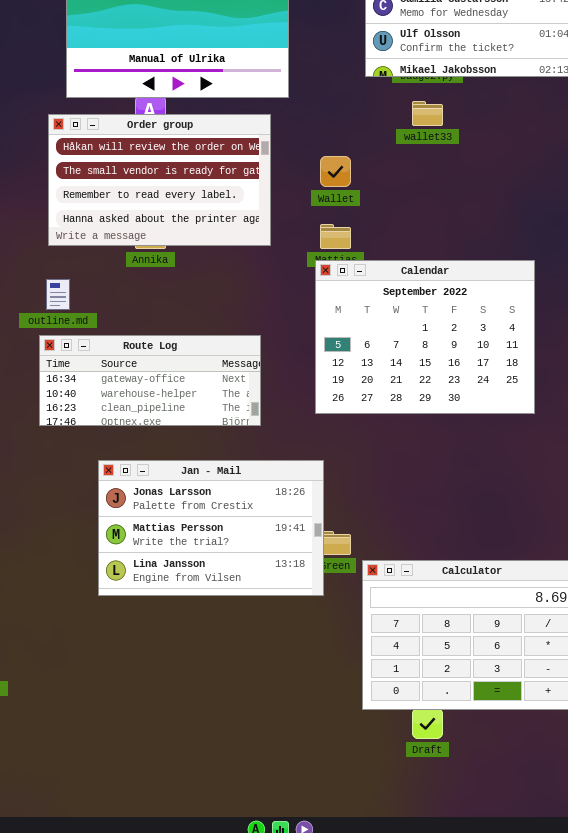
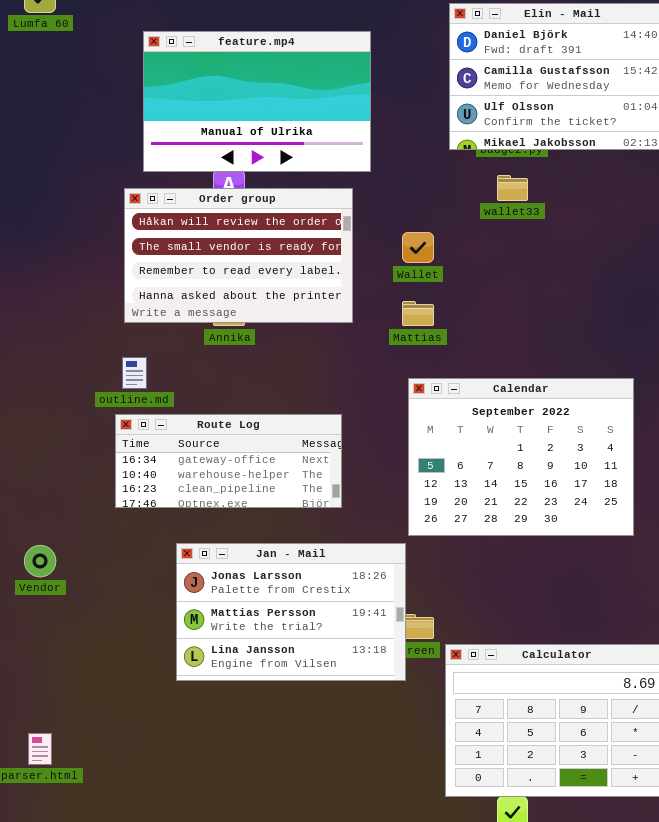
Calendar: [315,260,535,414] -> [408,378,634,536], moved

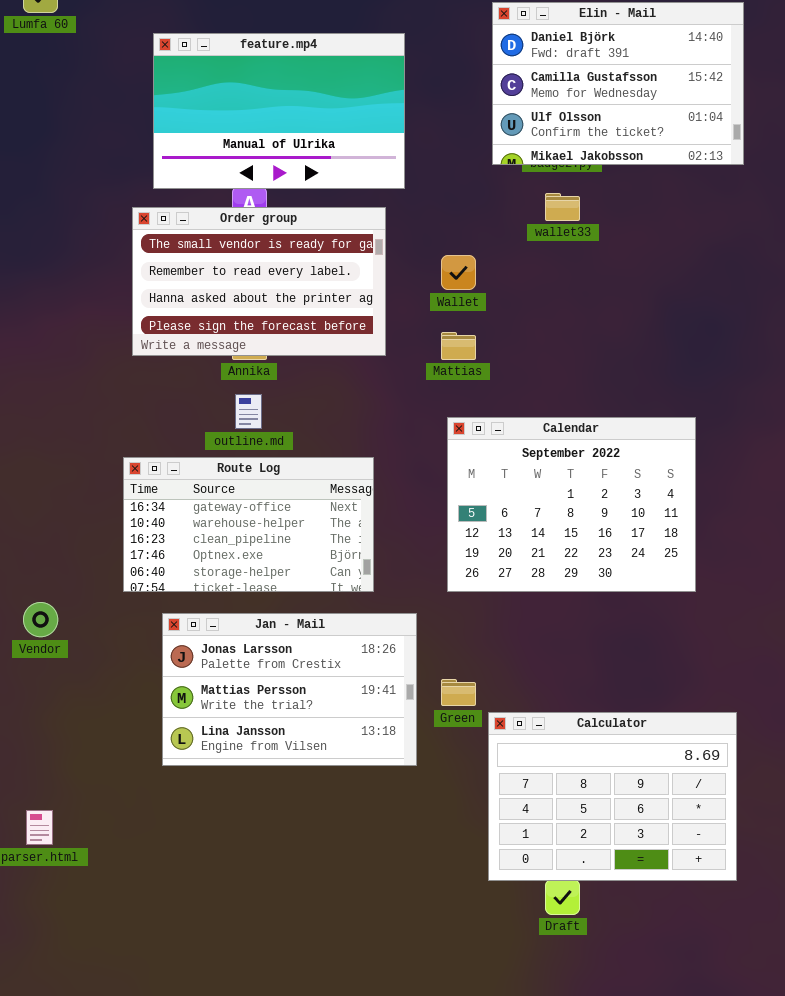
Order group: [124,188,353,323] -> [132,207,386,356], scrolled down 1 row
outline.md: [122,357,147,389] -> [235,394,262,429], moved
Route Log: [115,414,342,508] -> [123,457,374,592], resized
Jan - Mail: [176,543,406,681] -> [162,613,417,766], moved

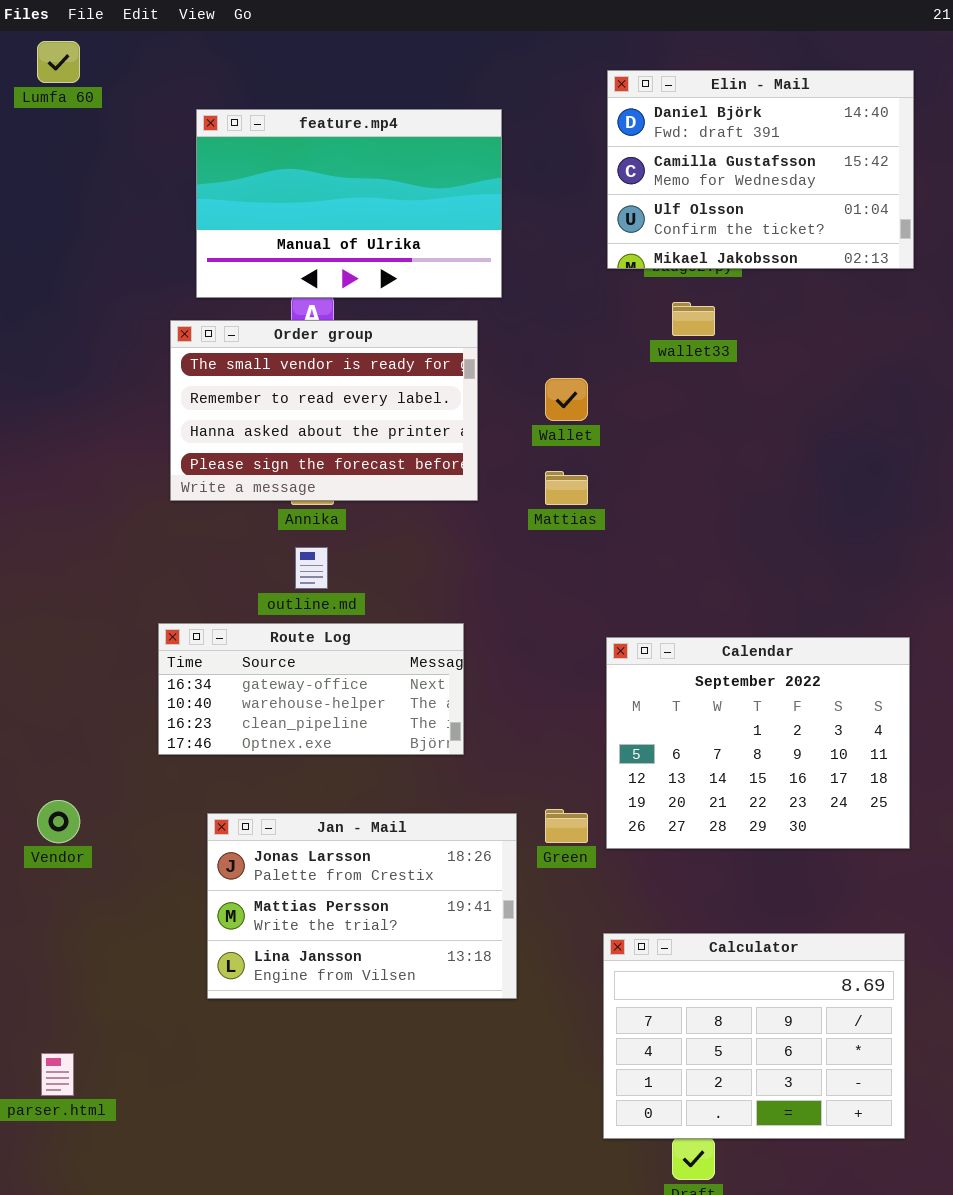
Calendar: [447,417,696,592] -> [606,637,910,849], moved
Route Log: [123,457,374,592] -> [158,623,464,755], resized
Green: [441,679,476,706] -> [545,809,588,843], moved

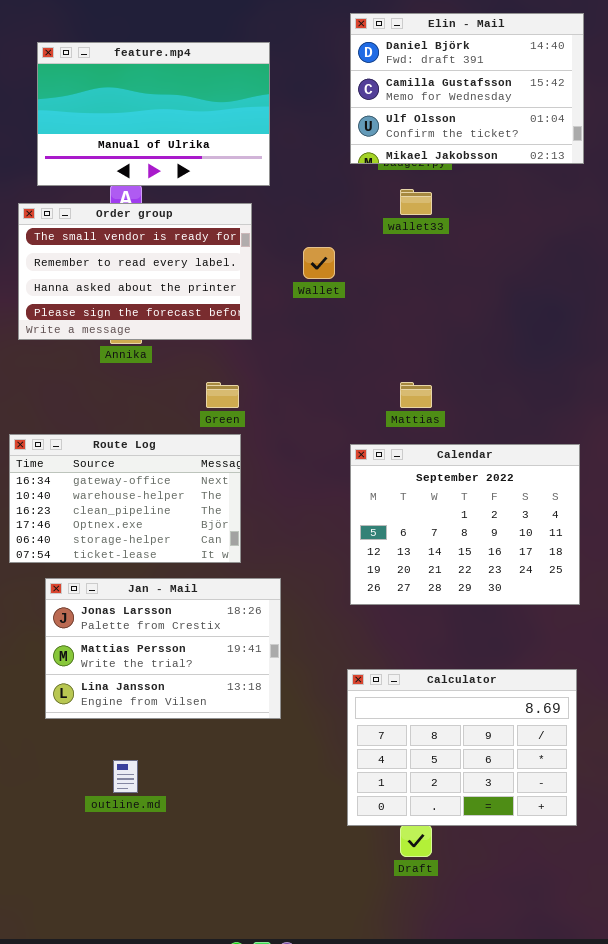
Mattias: [545,471,588,505] -> [400,382,432,408], moved
outline.md: [295,547,328,589] -> [113,760,138,793], moved
Route Log: [158,623,464,755] -> [9,434,241,563], resized
Green: [545,809,588,843] -> [206,382,239,408], moved

